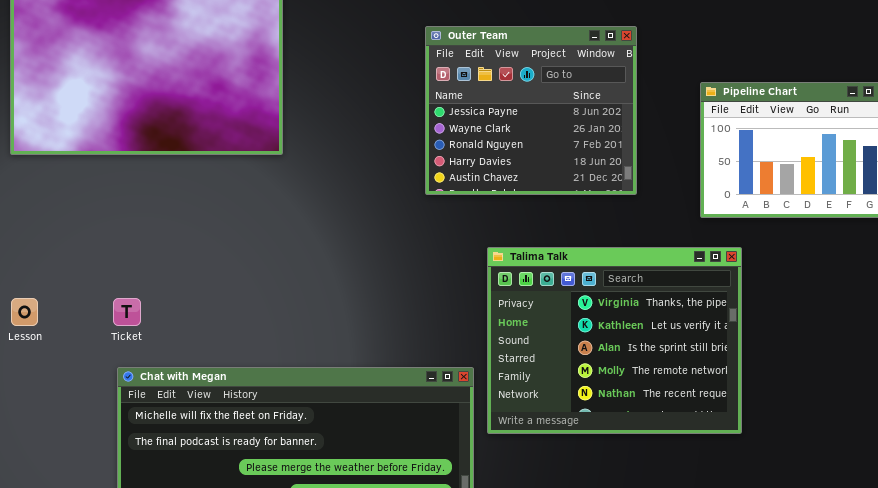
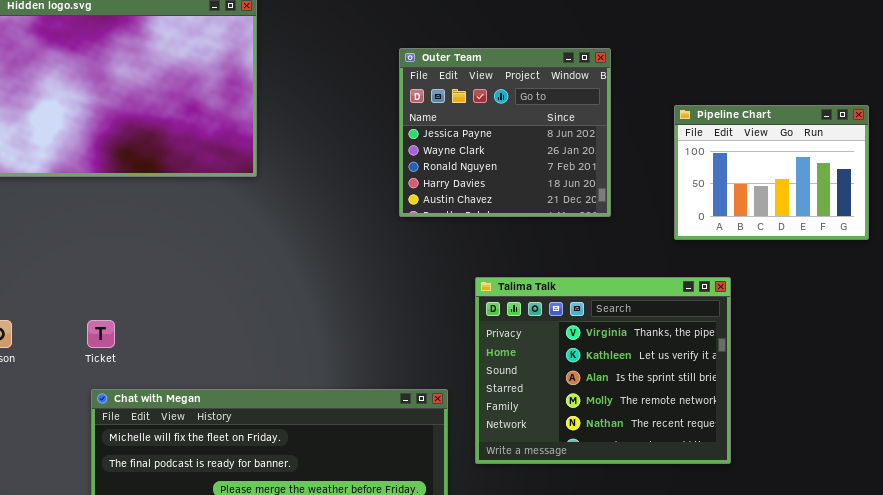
Talima Talk: [487,247,742,434] -> [475,277,731,464], moved

